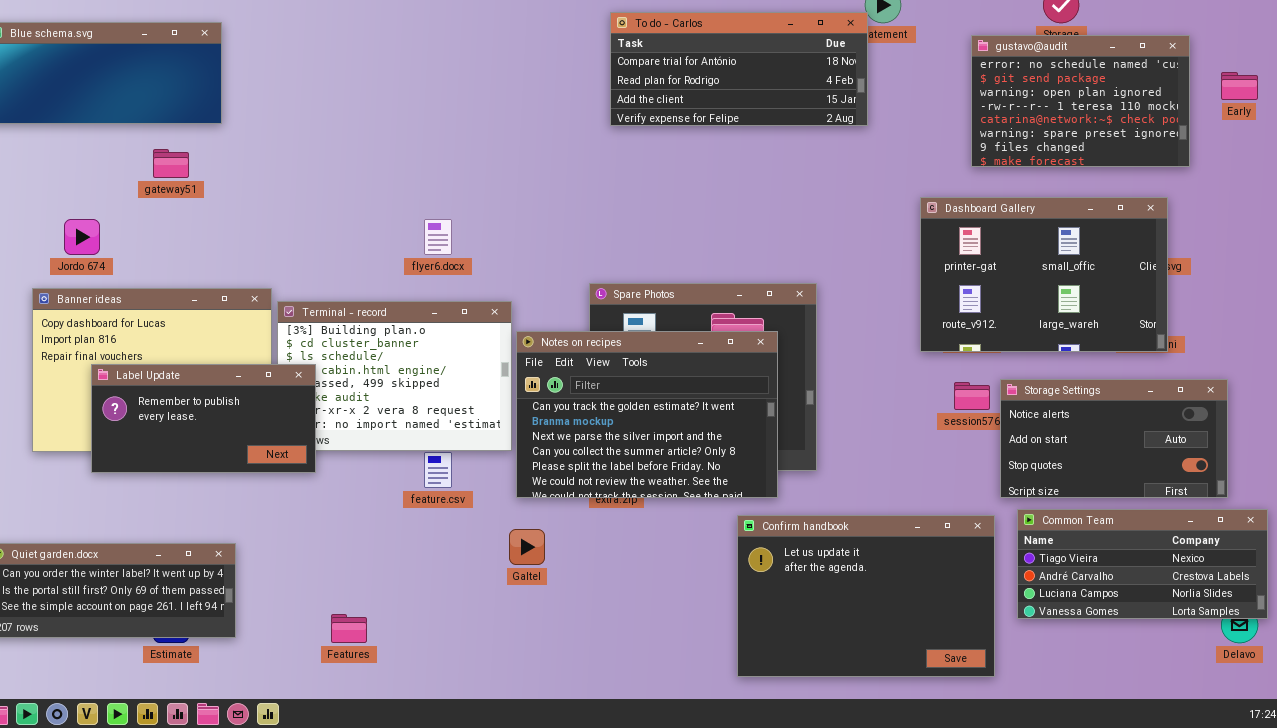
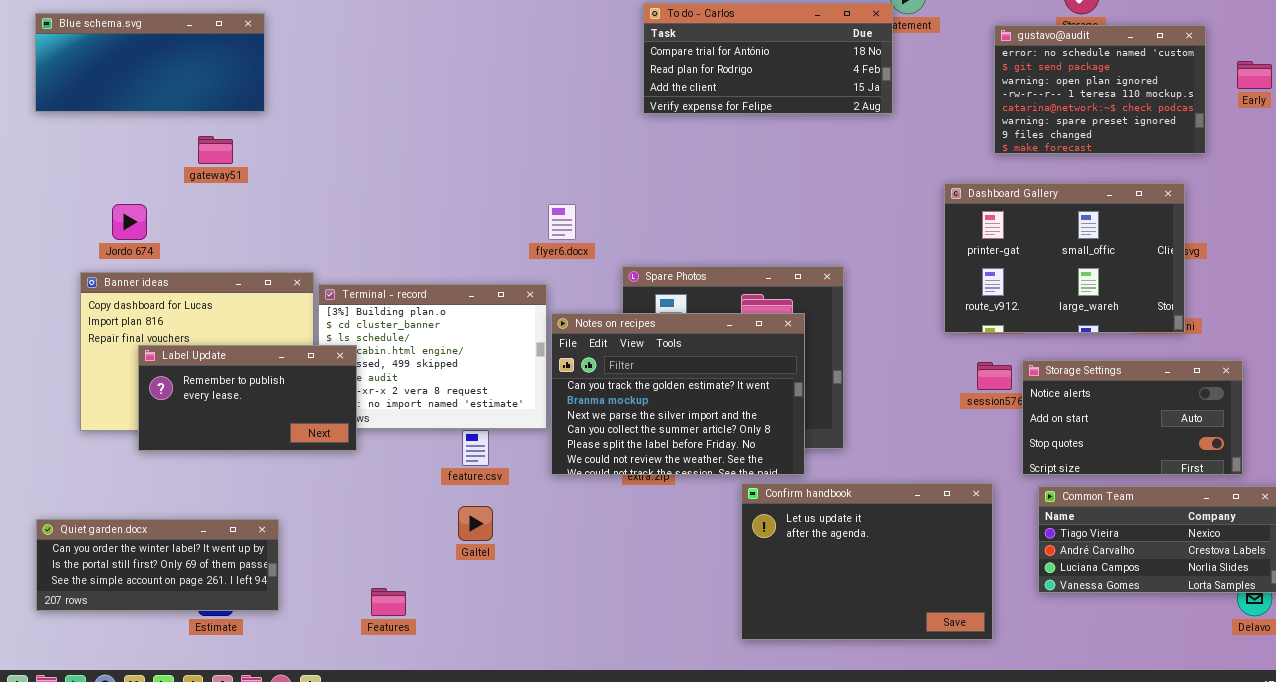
flyer6.docx: [424,219,452,255] -> [548,204,576,240], moved
Confirm handbook: [737,515,995,677] -> [741,483,993,640], moved
Galtel: [509,529,545,565] -> [458,506,493,541], moved

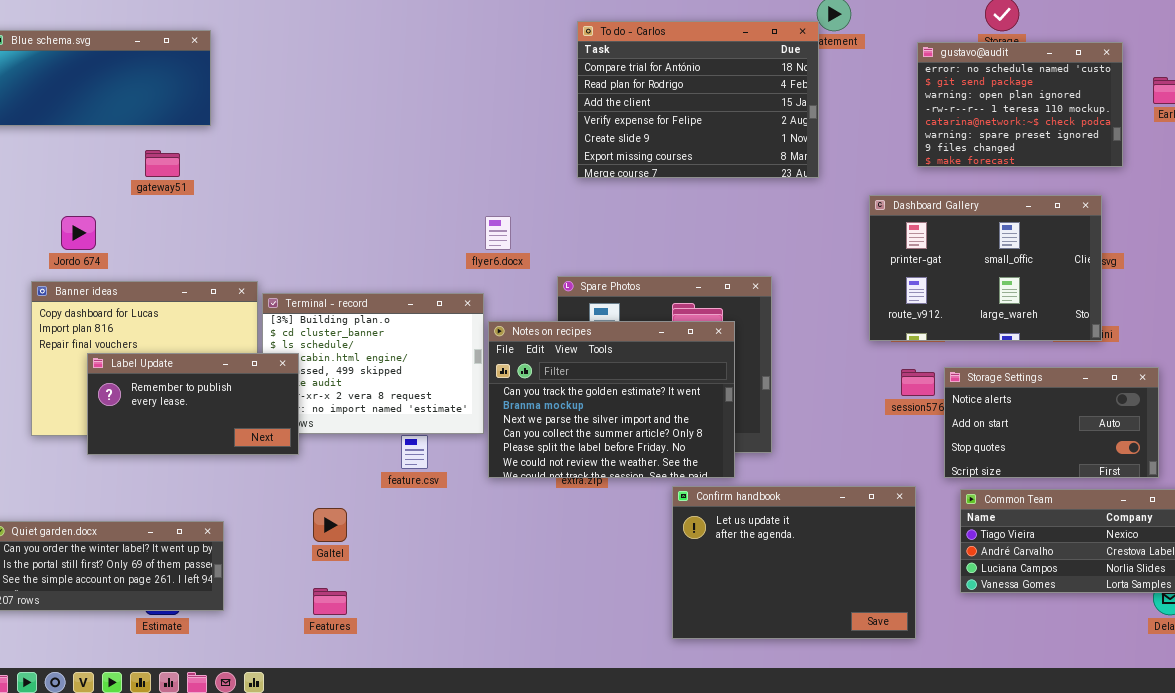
To do - Carlos: [643,3,893,114] -> [577,21,819,178], resized
Galtel: [458,506,493,541] -> [313,508,347,542], moved

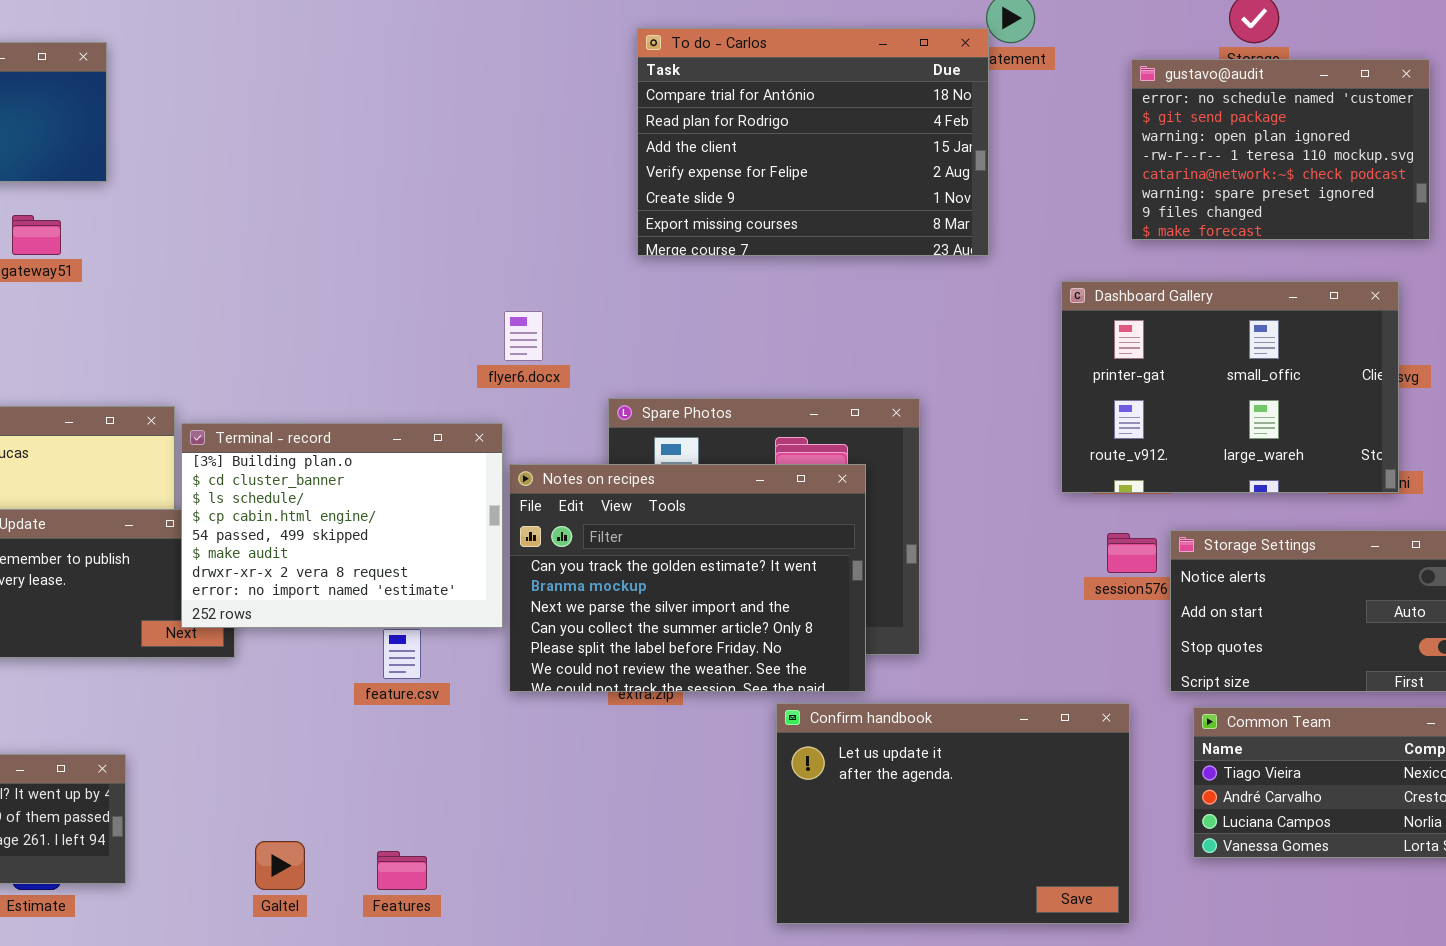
Terminal - record: [262,293,484,434] -> [181,423,503,628], raised
Galtel: [313,508,347,542] -> [255,841,305,890], moved
Features: [313,588,347,615] -> [377,851,427,890], moved

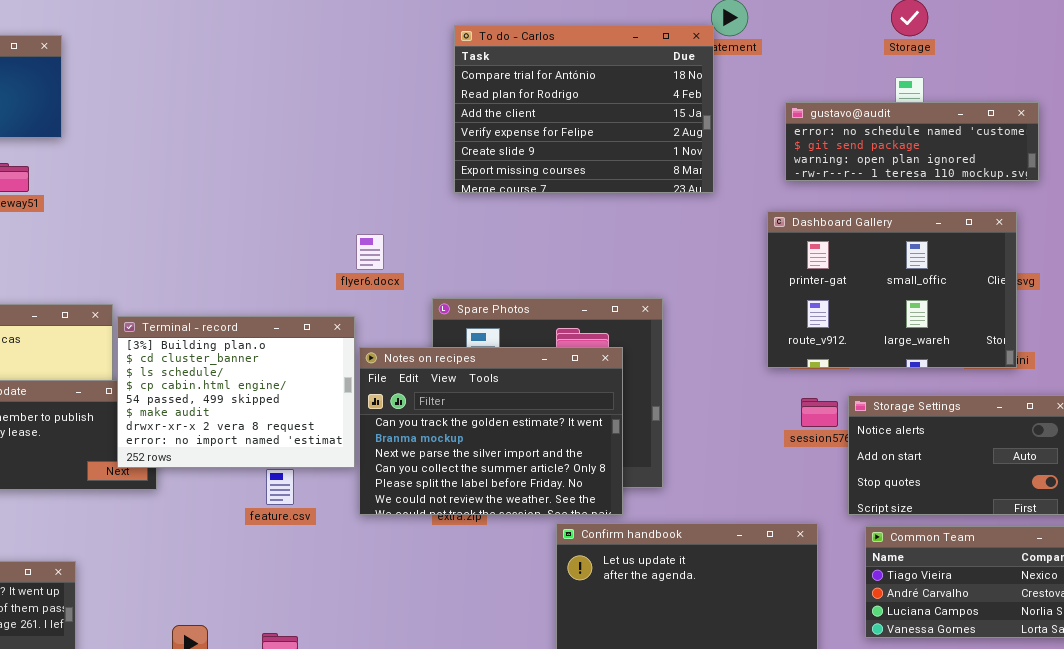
gustavo@audit: [1131,59,1430,240] -> [785,102,1039,181], resized

